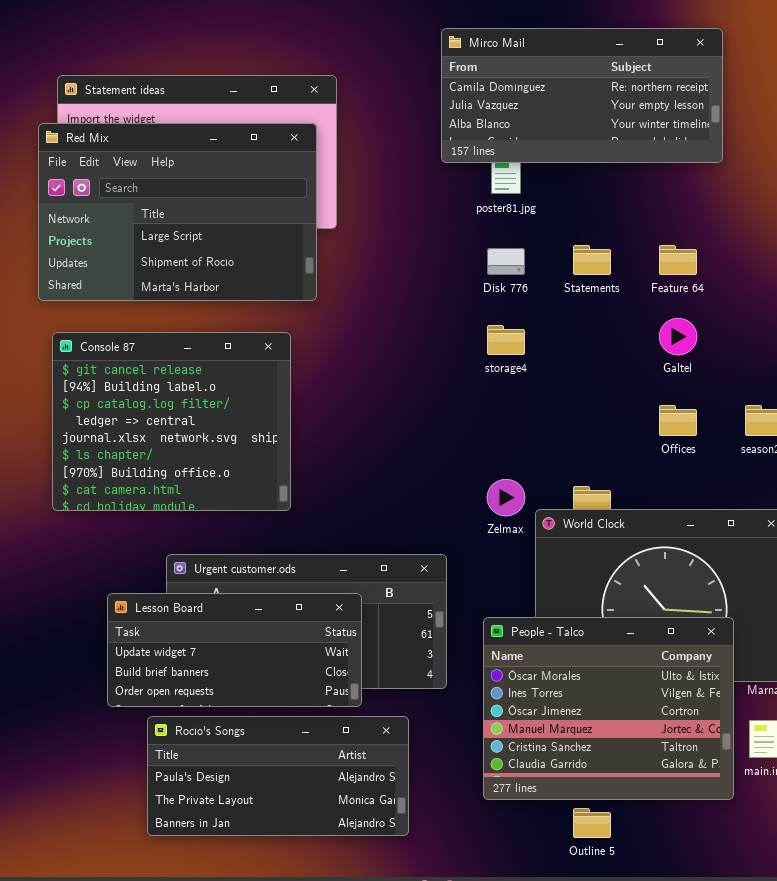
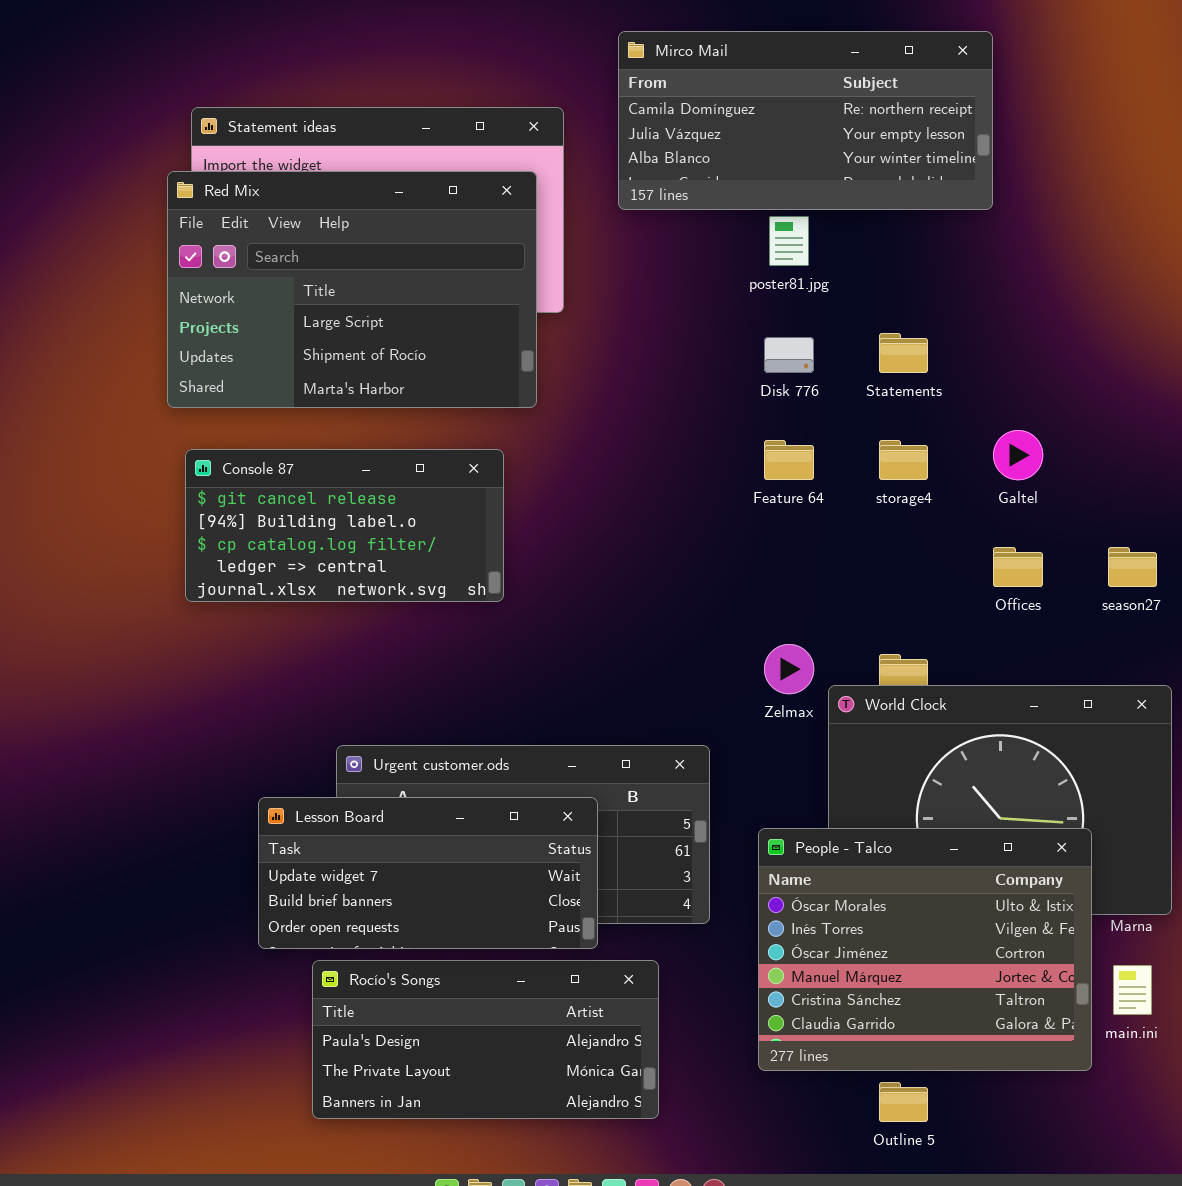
Mirco Mail: [441,28,723,163] -> [618,31,993,210], moved
Feature 64: [659,245,697,275] -> [764,440,814,480], moved
storage4: [487,325,525,355] -> [879,440,928,480], moved
Console 87: [52,332,291,511] -> [185,449,504,602], resized

